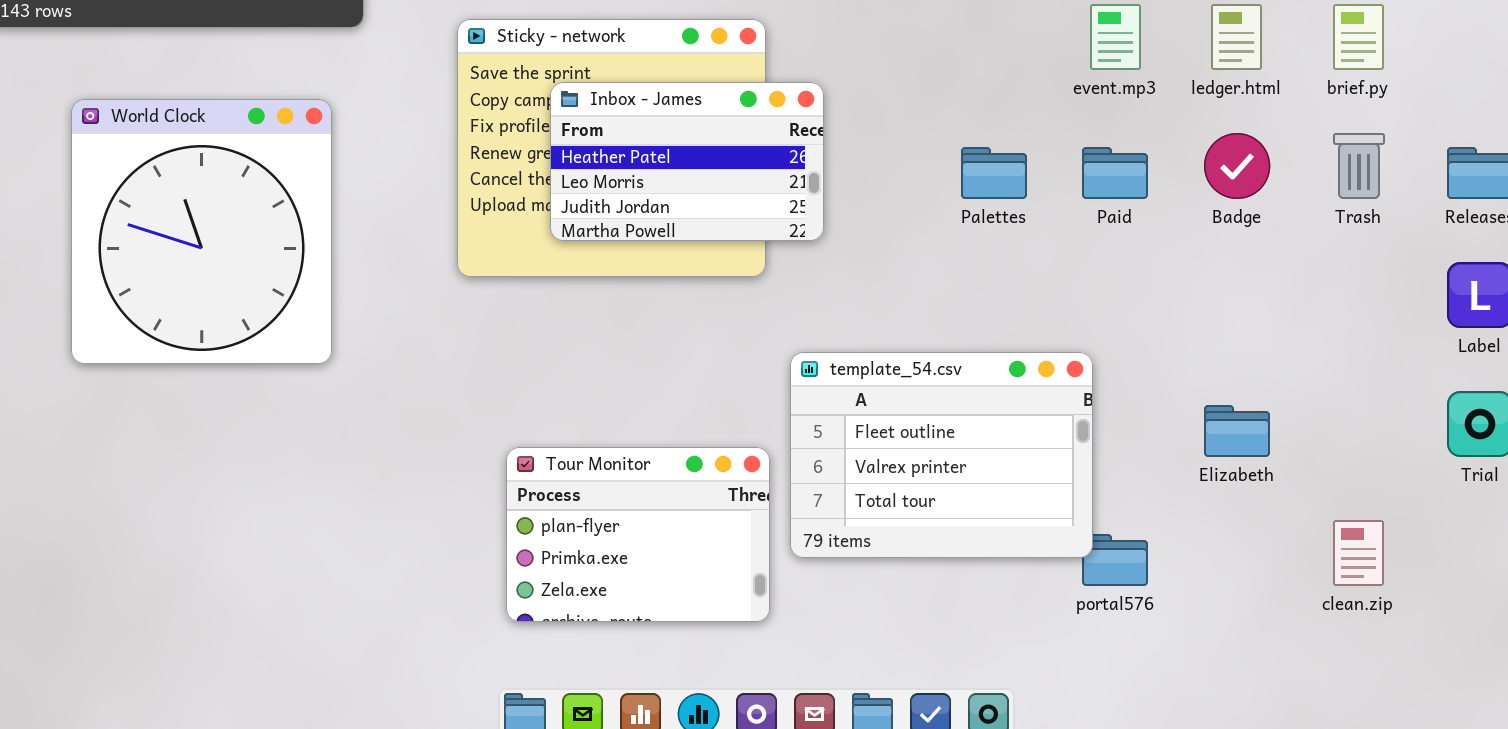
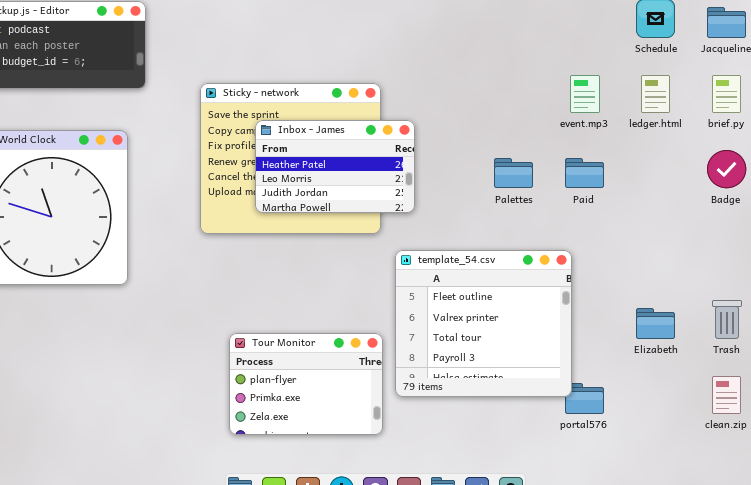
Badge: [1204,133,1270,199] -> [707,150,746,188], moved
Trash: [1333,133,1385,199] -> [712,300,742,339], moved
template_54.csv: [790,352,1093,558] -> [395,250,572,397], resized

